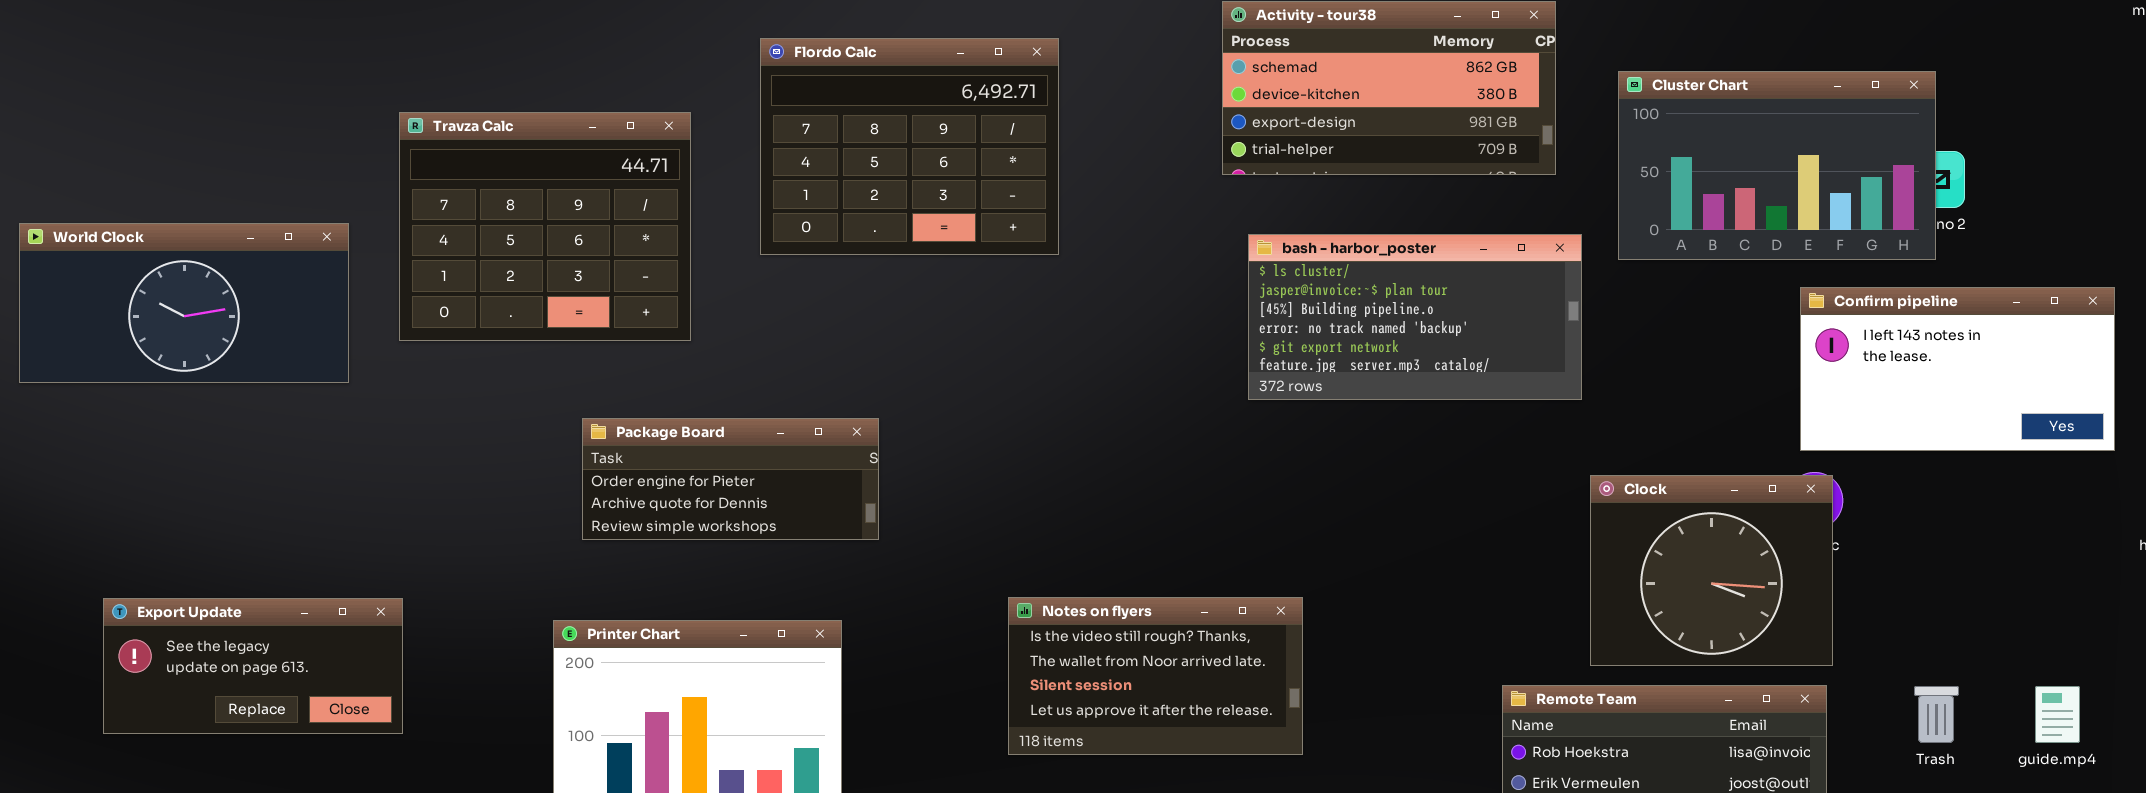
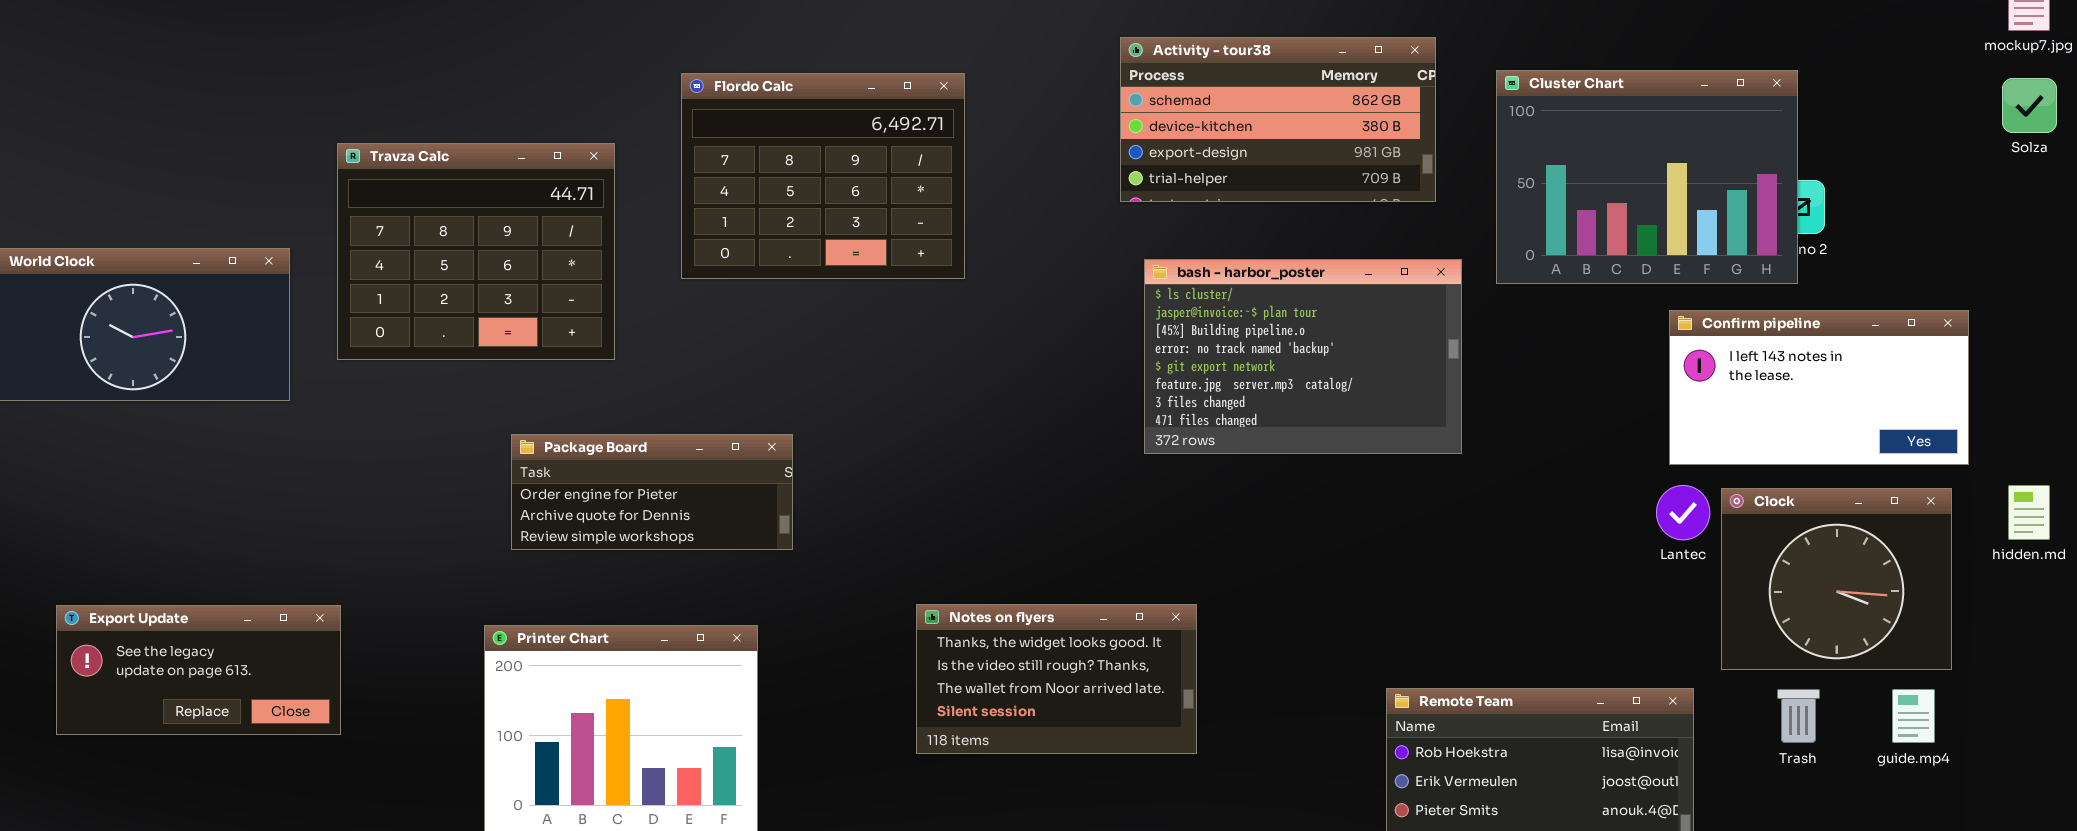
Cluster Chart: [1618,71,1936,260] -> [1496,70,1798,284], resized
bash - harbor_poster: [1248,234,1582,400] -> [1144,259,1462,454], resized
Clock: [1590,475,1833,666] -> [1721,488,1952,670], moved
Notes on flyers: [1008,597,1303,755] -> [916,604,1197,754], scrolled up 1 row

